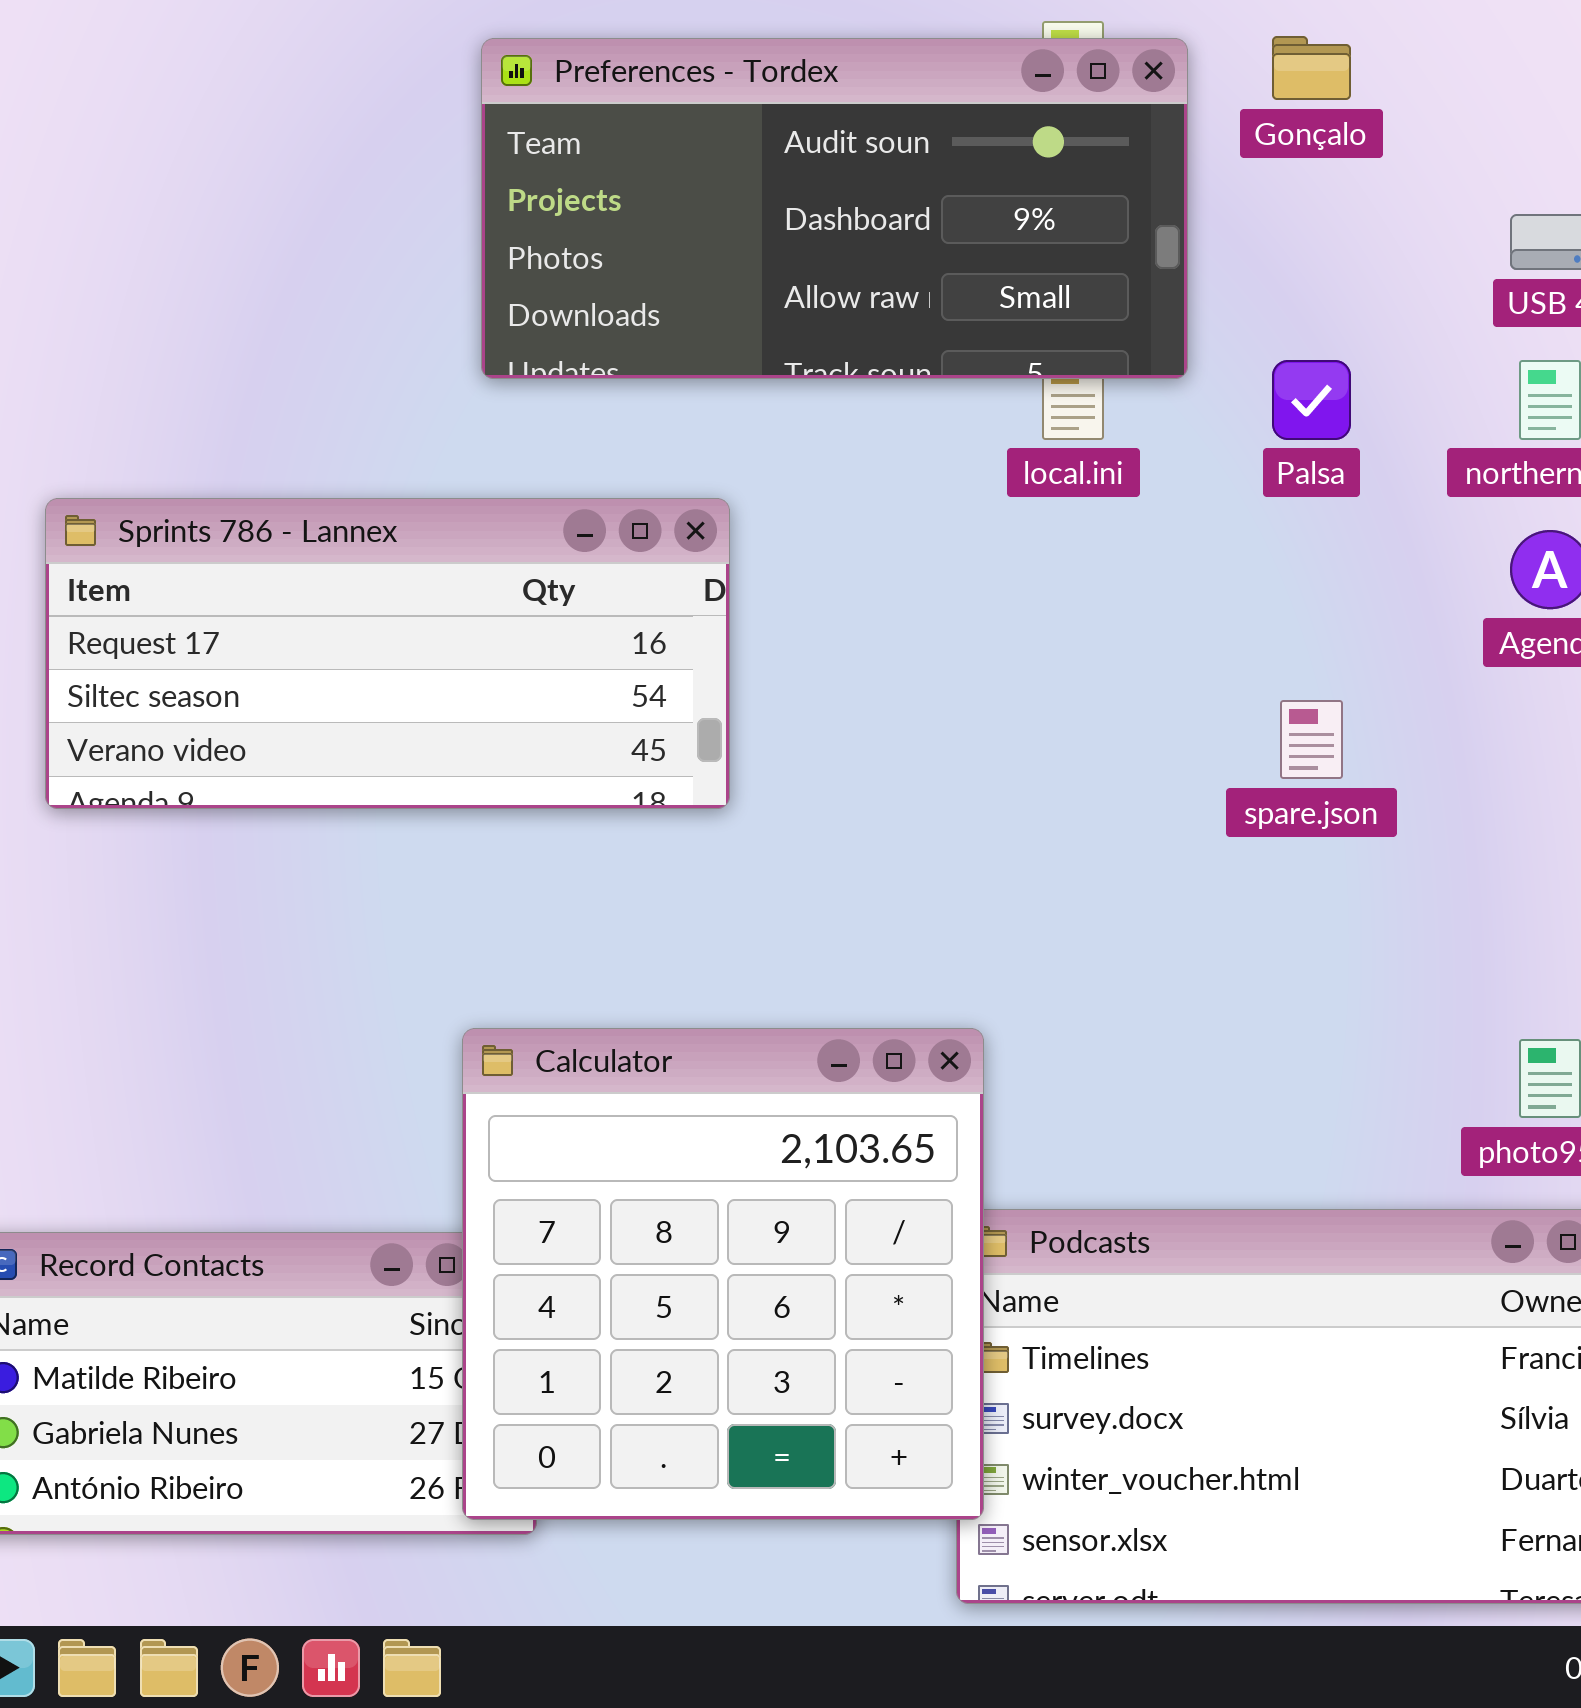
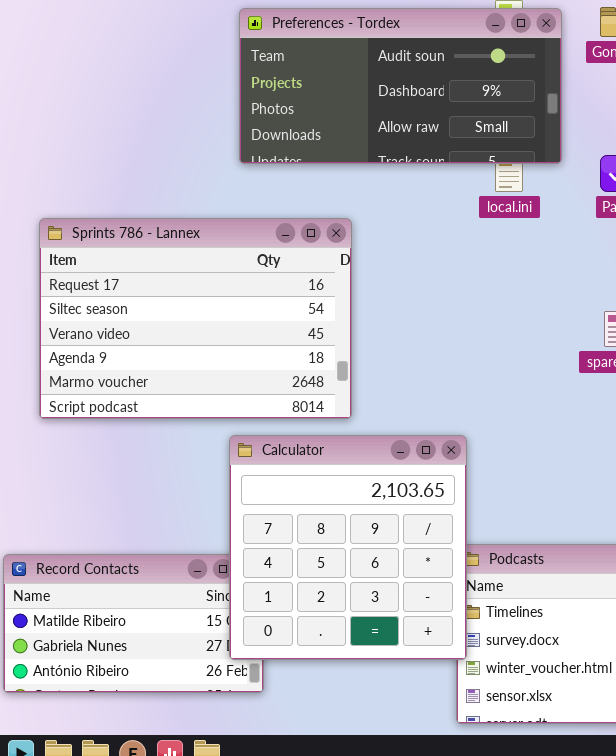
Sprints 786 - Lannex: [45,498,730,809] -> [39,218,352,419], resized
Calculator: [462,1028,984,1520] -> [229,435,467,660], moved

